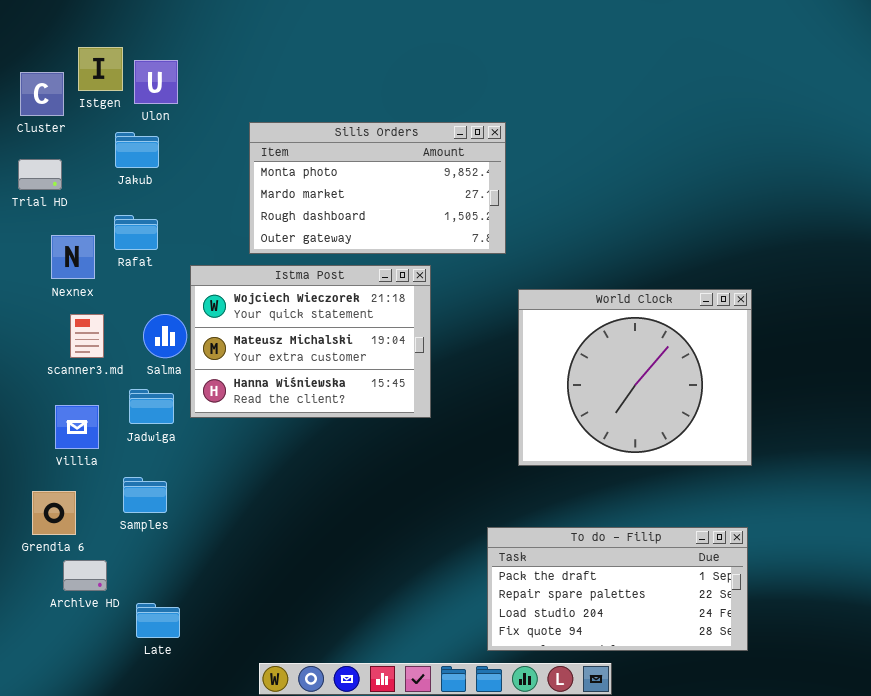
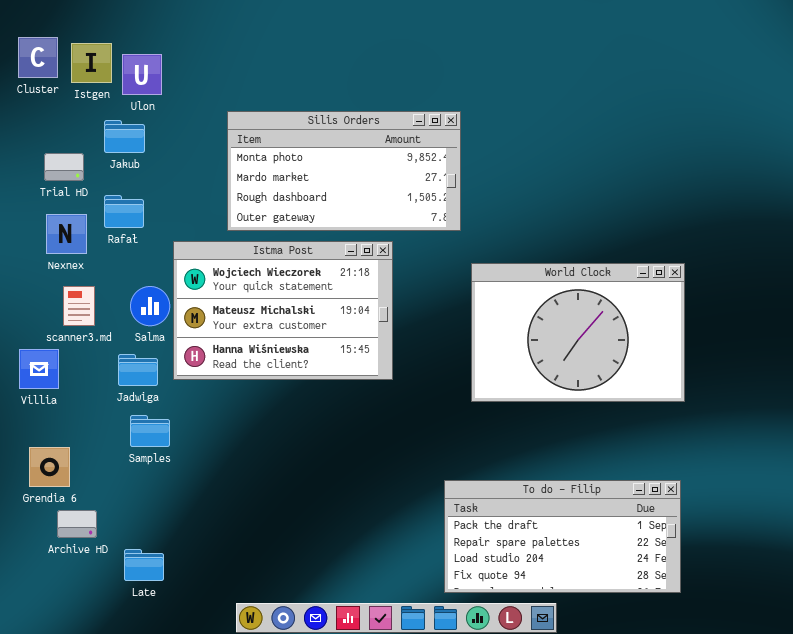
Cluster: [20,72,64,116] -> [18,37,58,78], moved
Trial HD: [18,159,62,190] -> [44,153,84,181], moved
World Clock: [518,289,752,466] -> [471,263,685,402], resized
Villia: [55,405,99,449] -> [19,349,59,389], moved
Samples: [123,477,167,513] -> [130,415,170,447], moved

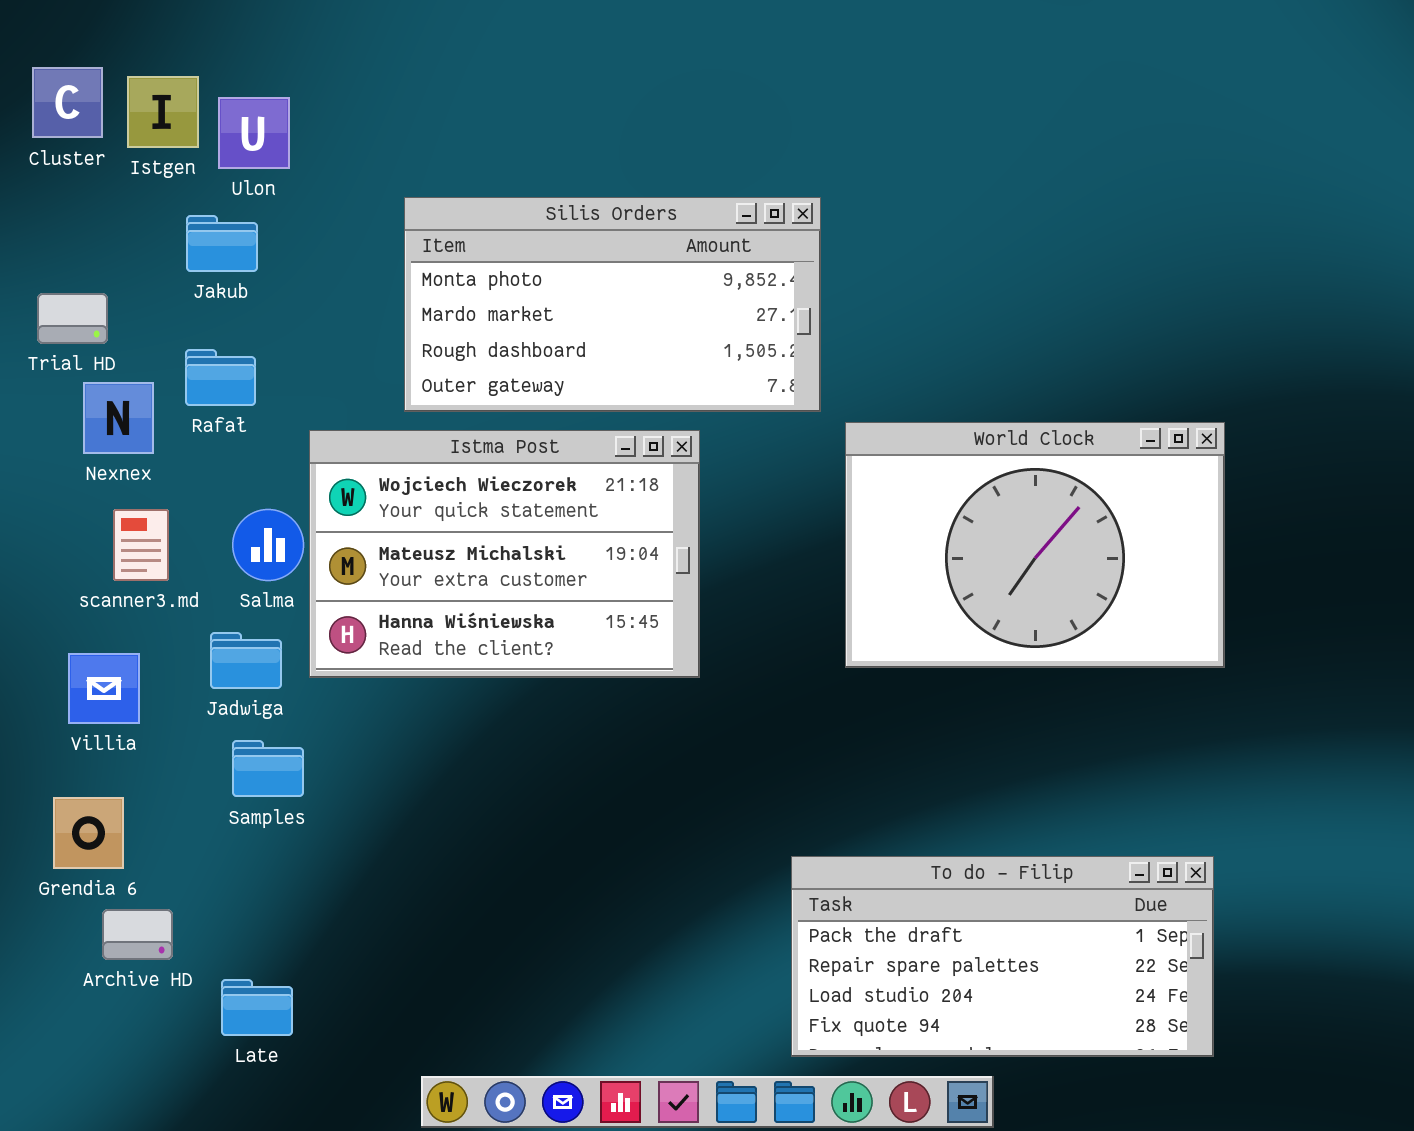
Trial HD: [44,153,84,181] -> [37,293,108,344], moved
World Clock: [471,263,685,402] -> [845,422,1225,668], moved
Villia: [19,349,59,389] -> [68,653,140,724], moved

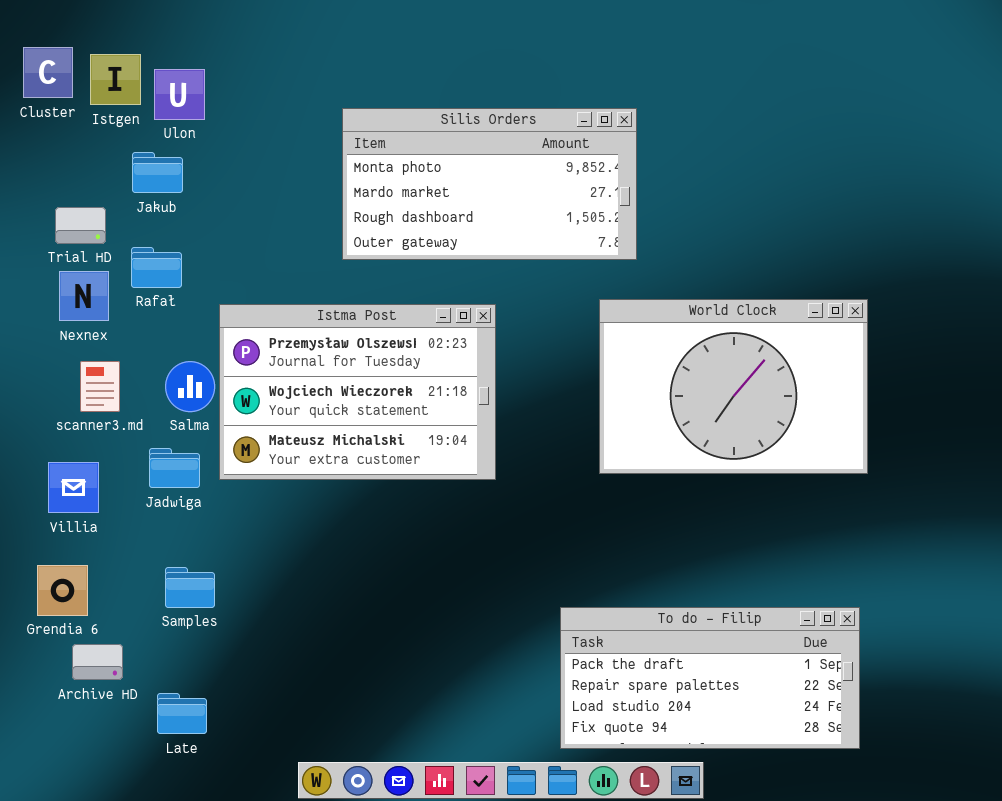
Silis Orders: [404,197,821,412] -> [342,108,637,260], moved
Trial HD: [37,293,108,344] -> [55,207,106,244], moved
Istma Post: [309,430,700,678] -> [219,304,496,480], scrolled up 1 row
Samples: [232,740,304,797] -> [165,567,215,608], moved

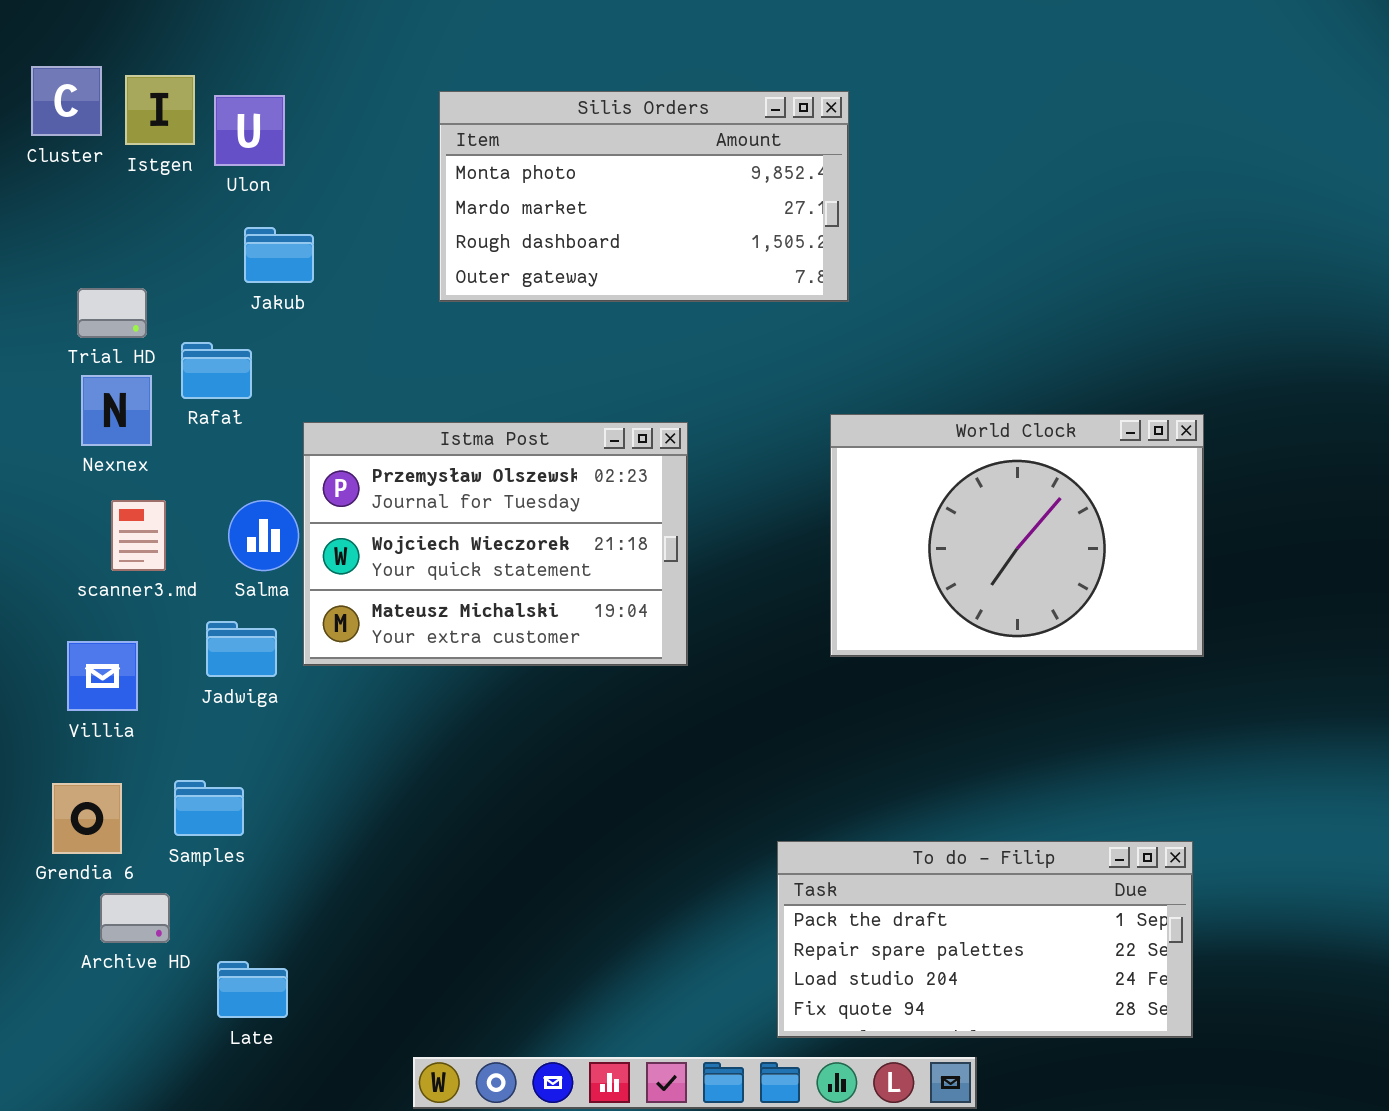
Silis Orders: [342,108,637,260] -> [439,91,849,302], moved
Jakub: [132,152,183,193] -> [244,227,314,283], moved
Samples: [165,567,215,608] -> [174,780,244,836], moved

